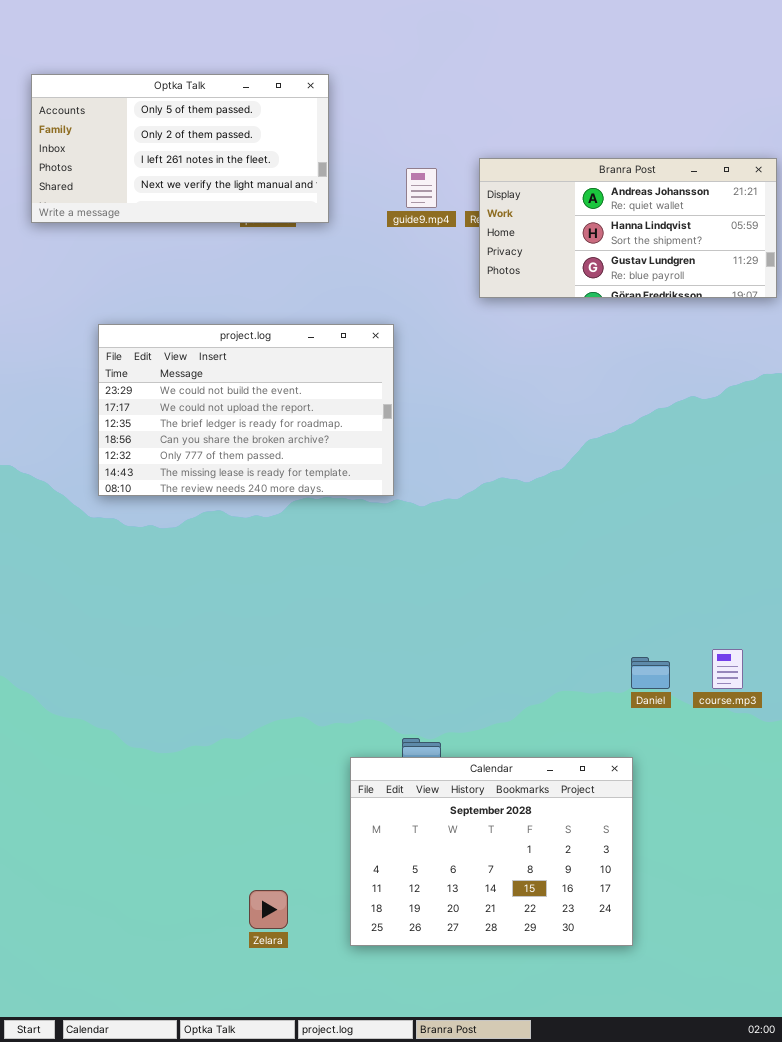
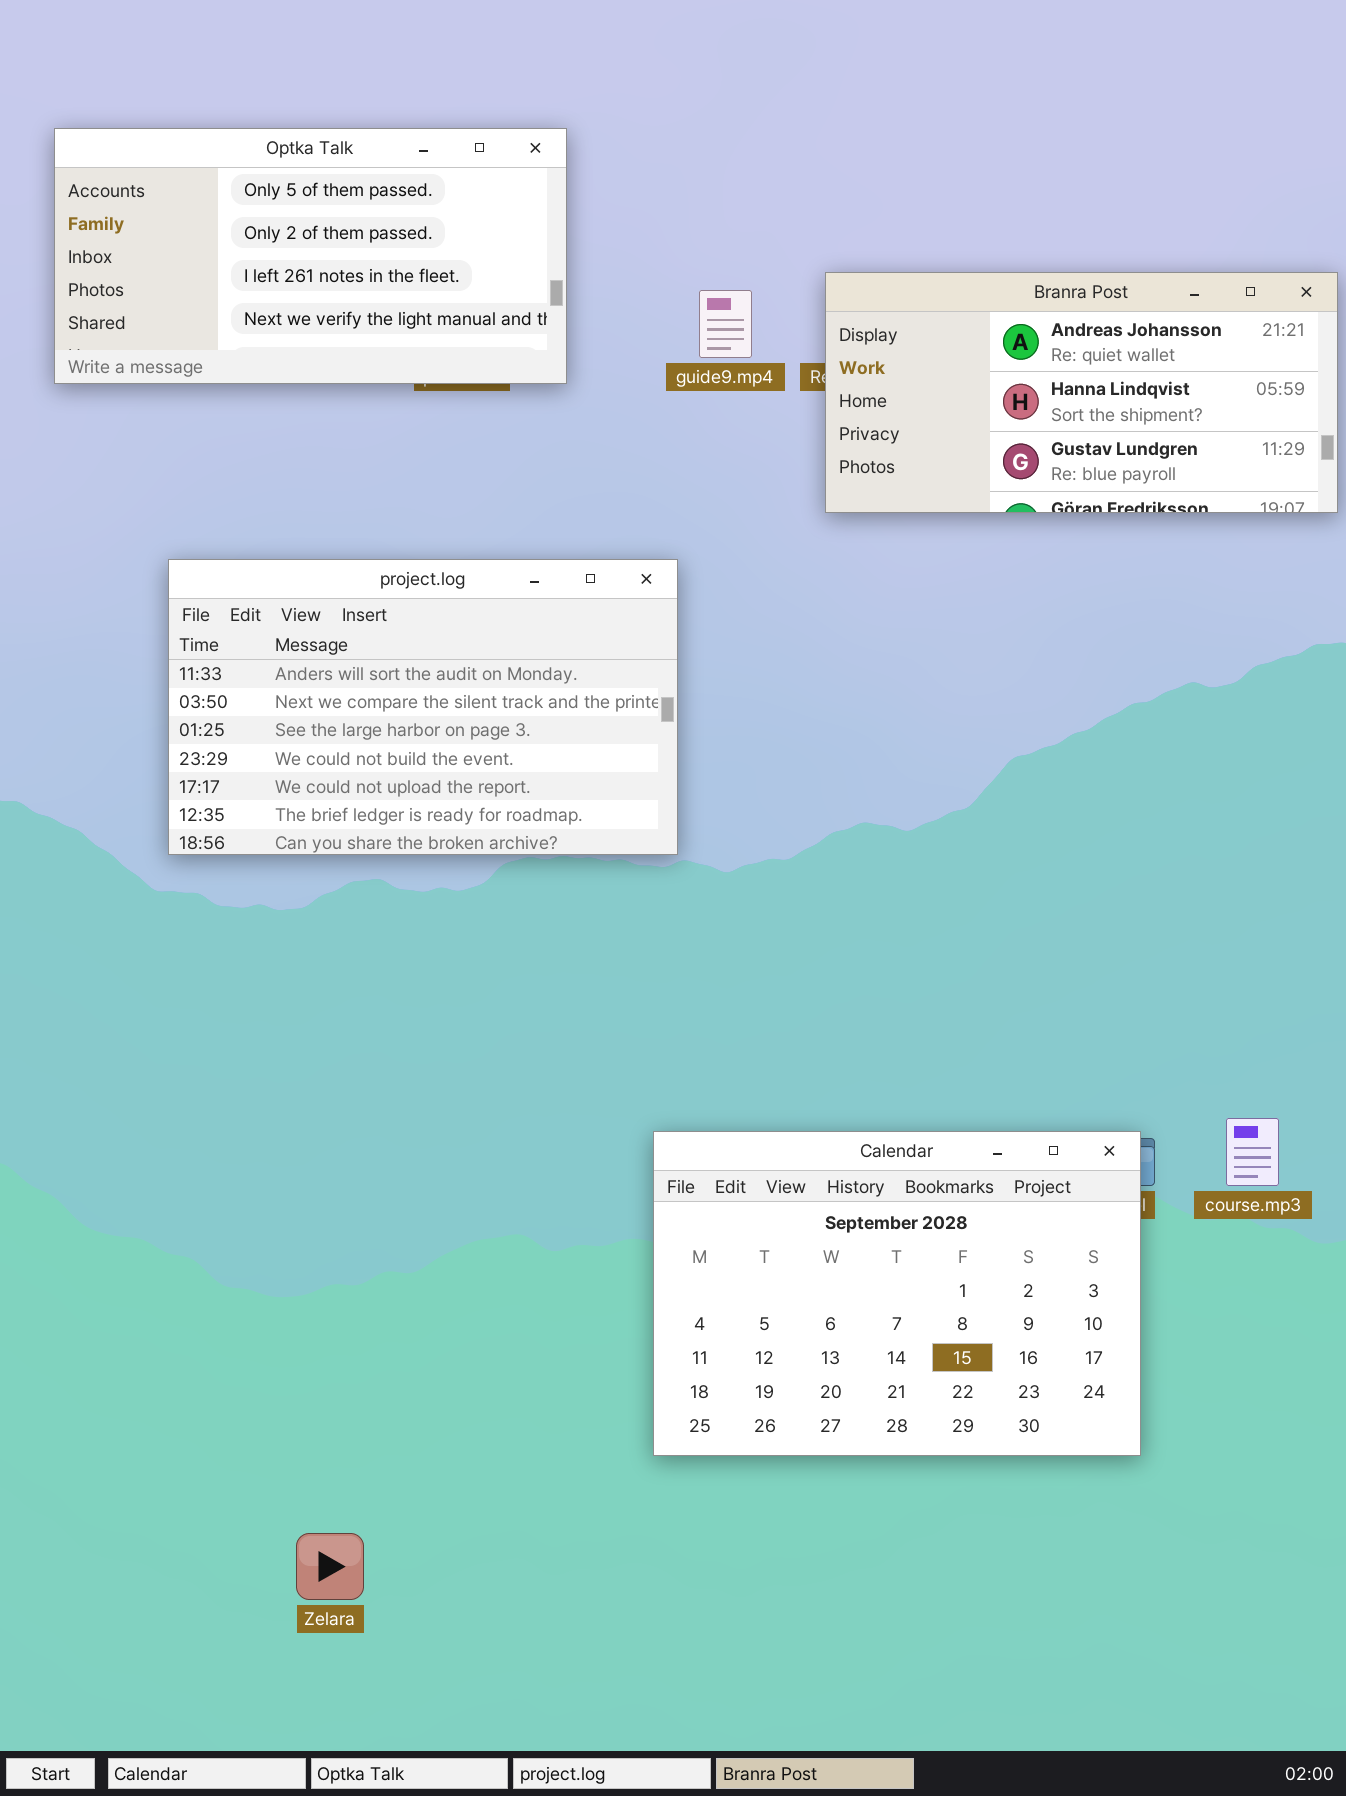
project.log: [98,324,394,496] -> [168,559,678,855], scrolled up 3 rows
Calendar: [350,757,633,946] -> [653,1131,1141,1456], moved
Zelara: [249,890,288,929] -> [296,1533,364,1600], moved

